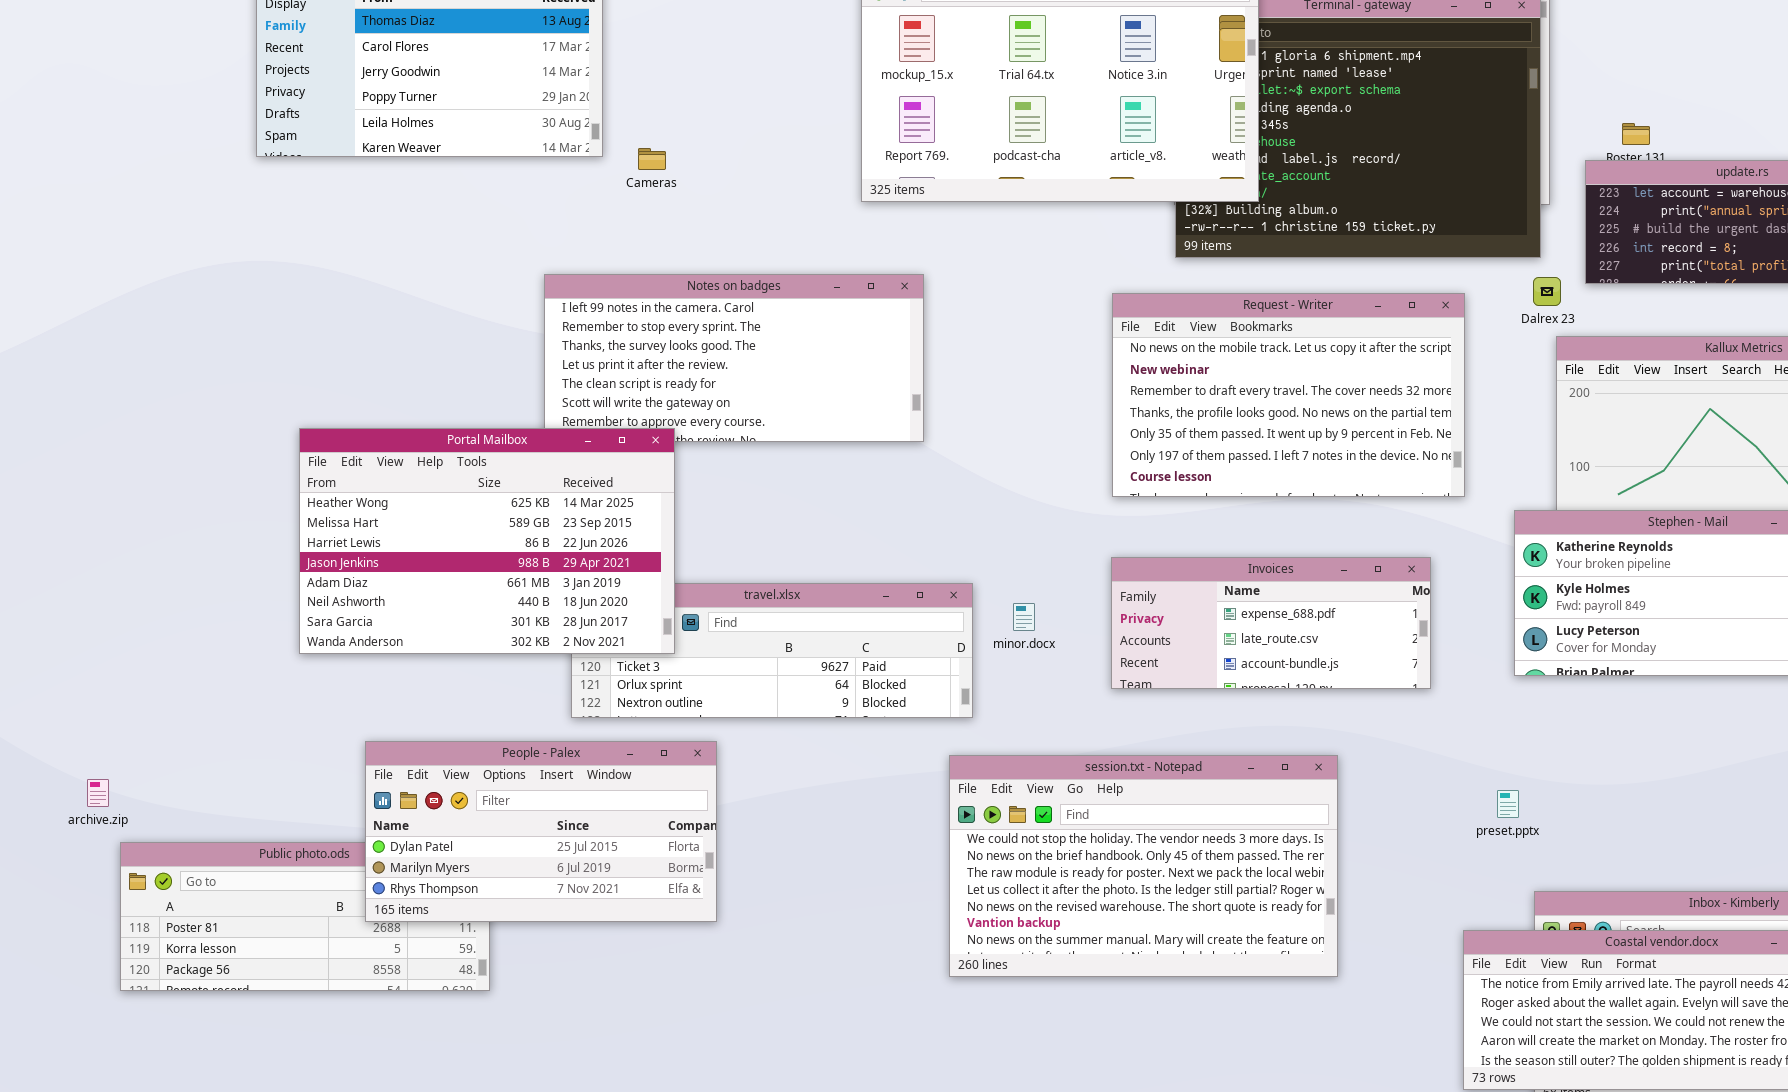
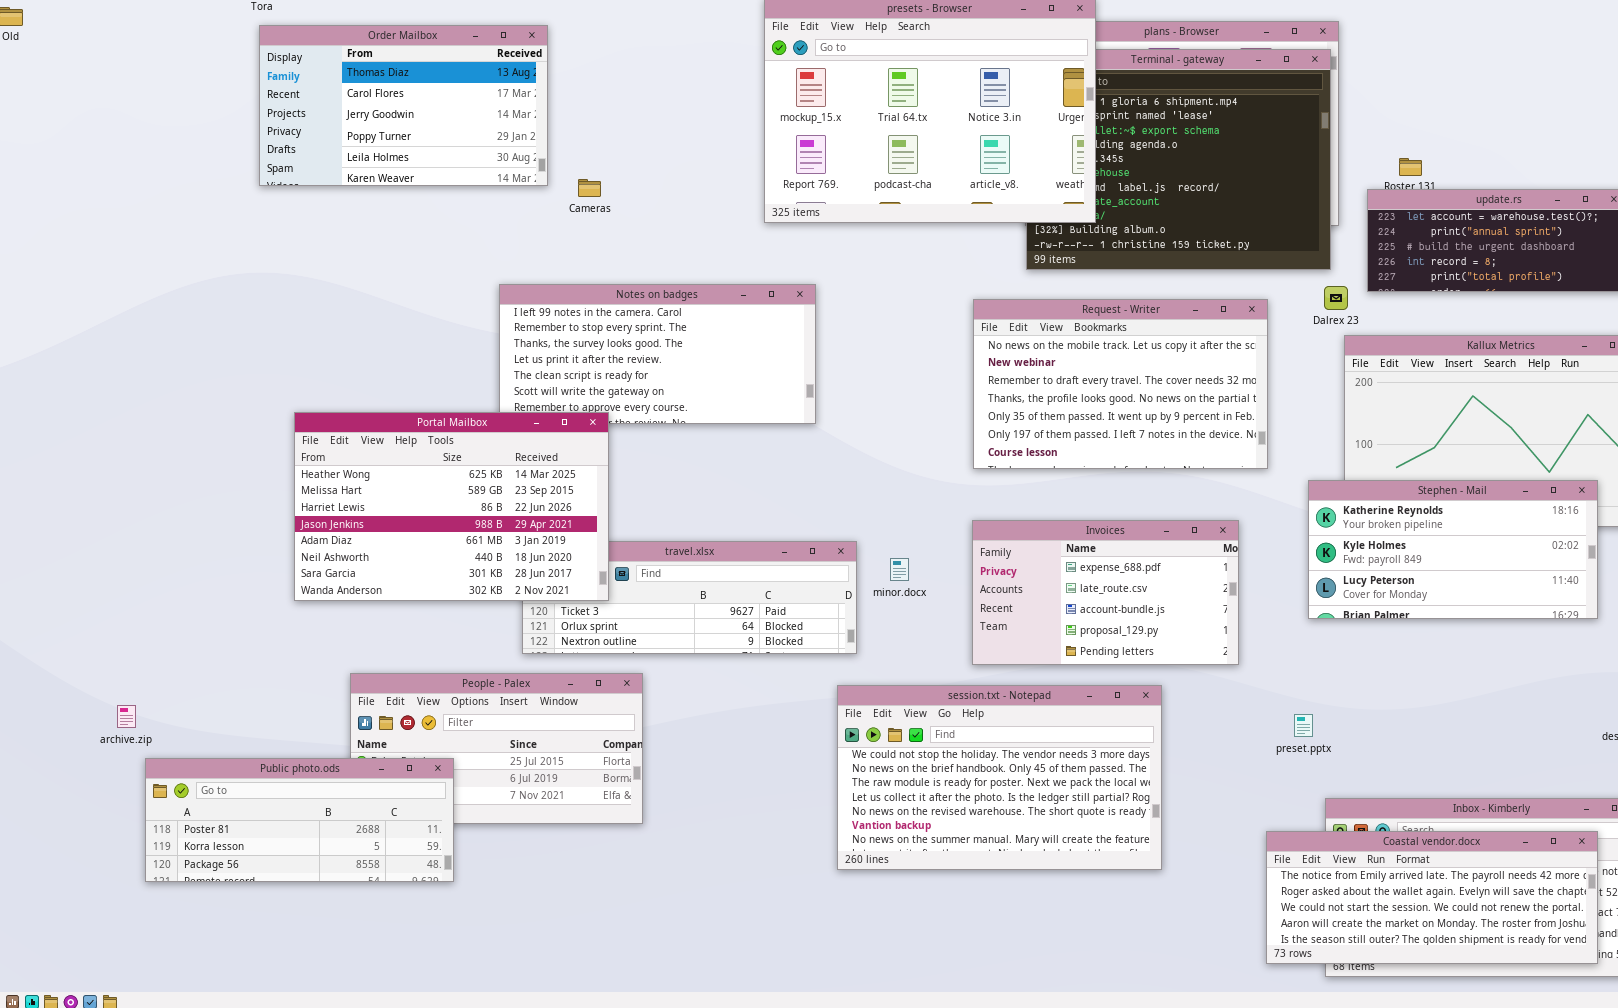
Invoices: [1111,557,1431,689] -> [972,520,1239,665], resized
Public photo.ods: [120,842,490,991] -> [145,758,454,882], raised

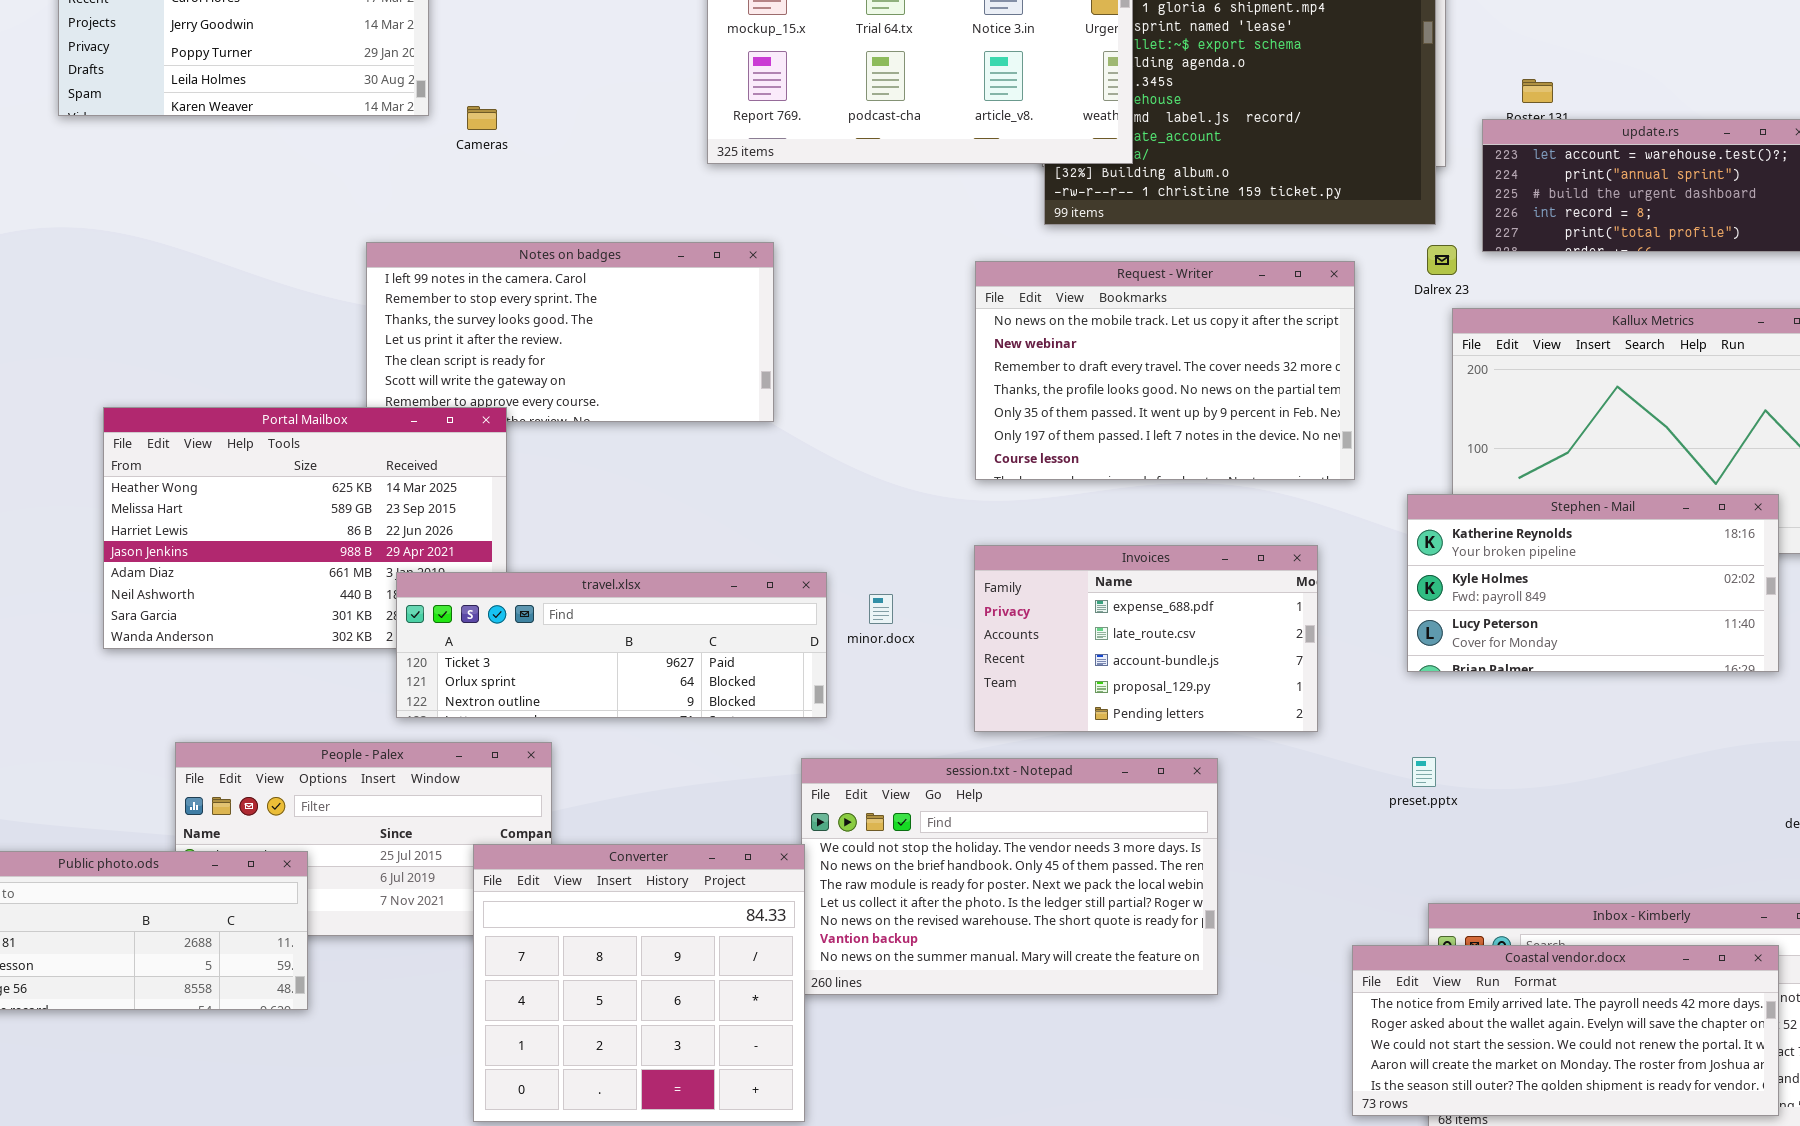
travel.xlsx: [522,541,857,654] -> [396,572,827,718], raised
preset.pptx: [1294,714,1313,737] -> [1412,757,1436,787], moved
Converter: none -> [473,844,805,1122], opened

